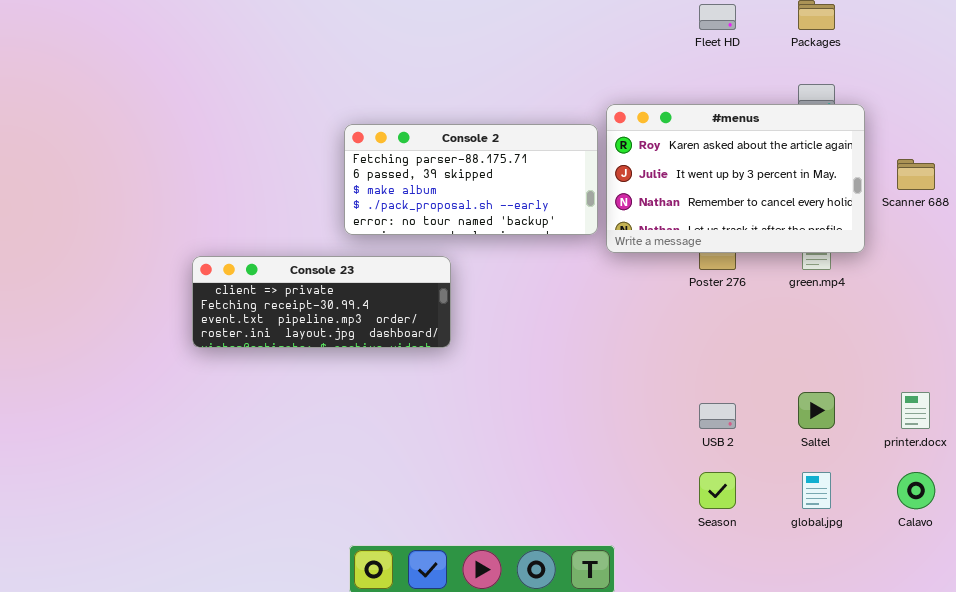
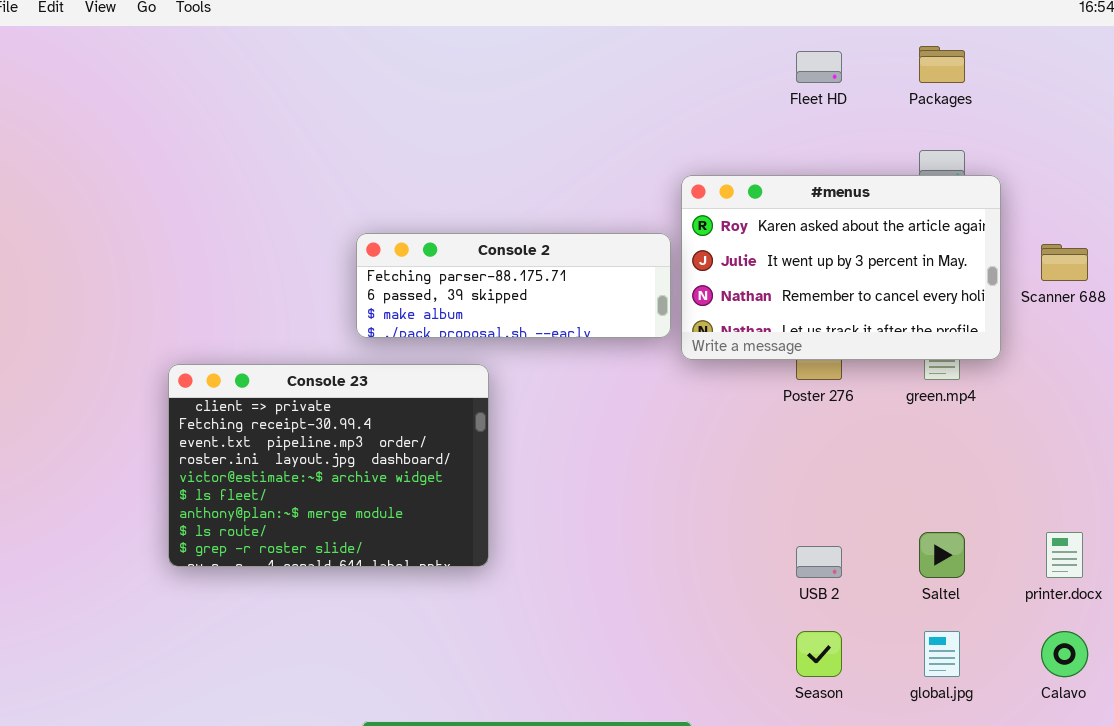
Console 2: [344,124,598,235] -> [356,233,671,338], resized
Console 23: [192,256,451,348] -> [168,364,489,567], resized

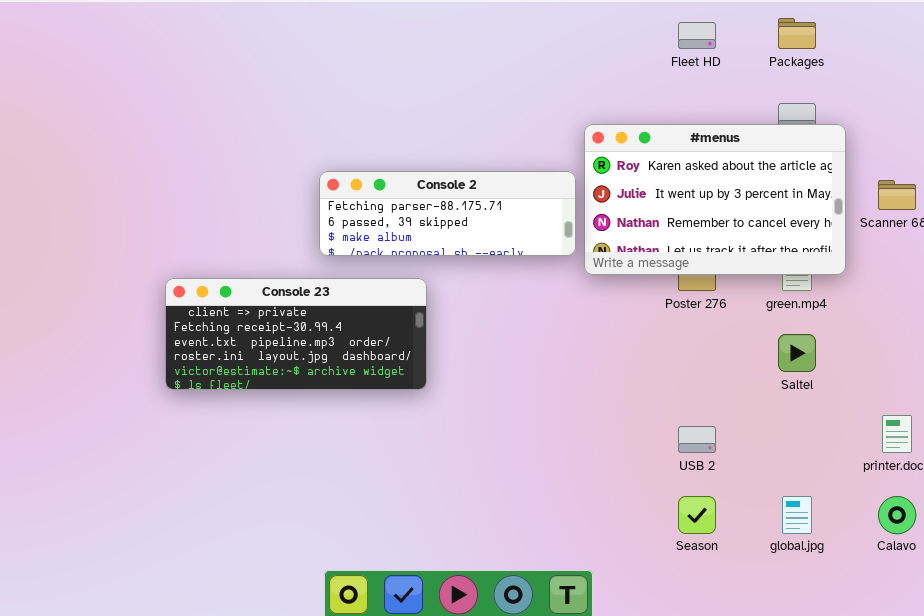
Console 23: [168,364,489,567] -> [165,278,427,390], resized
Saltel: [919,532,965,578] -> [778,334,816,372], moved

